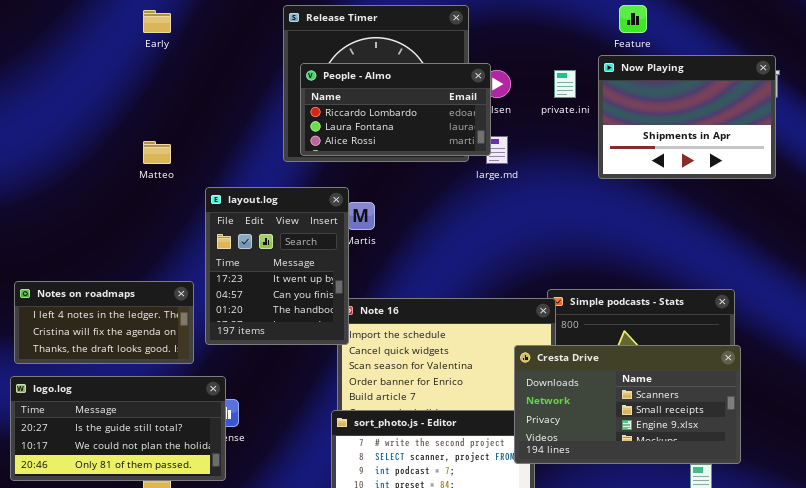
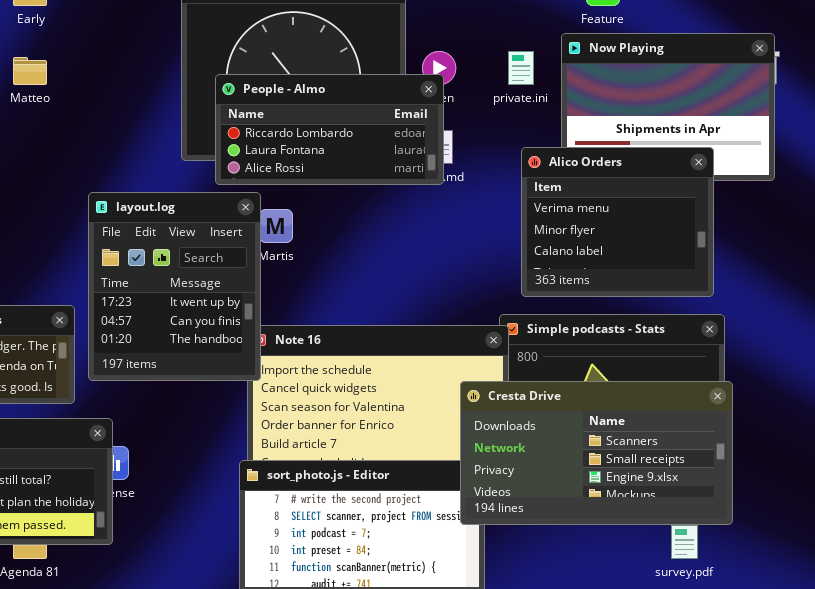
People - Almo: [300,63,491,156] -> [215,74,444,185], moved
Matteo: [143,141,171,164] -> [13,57,47,85], moved
Alico Orders: none -> [521,147,714,297], opened

